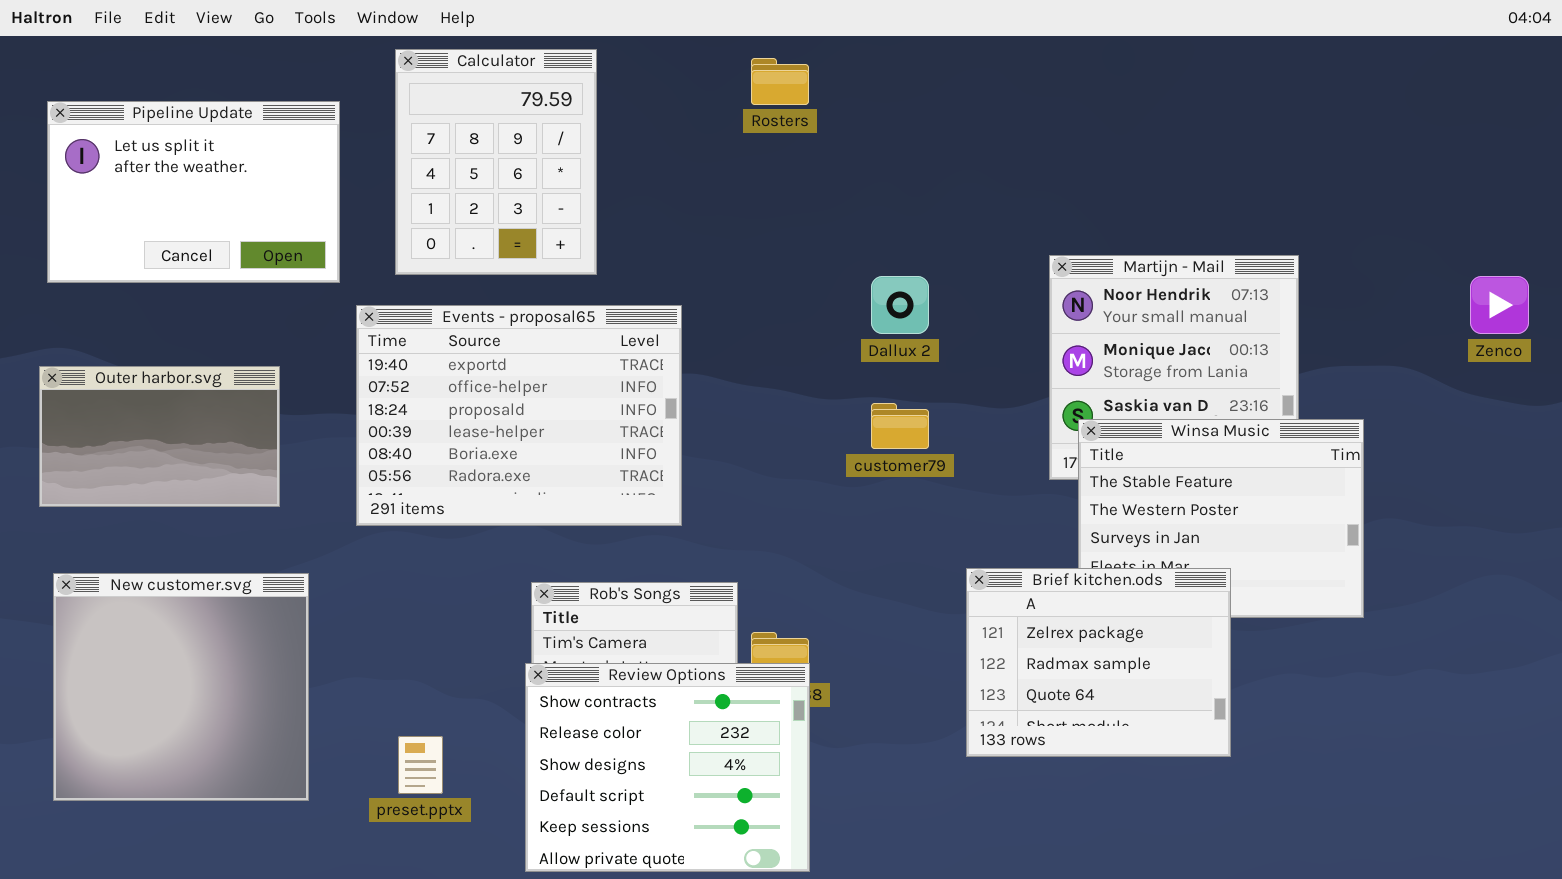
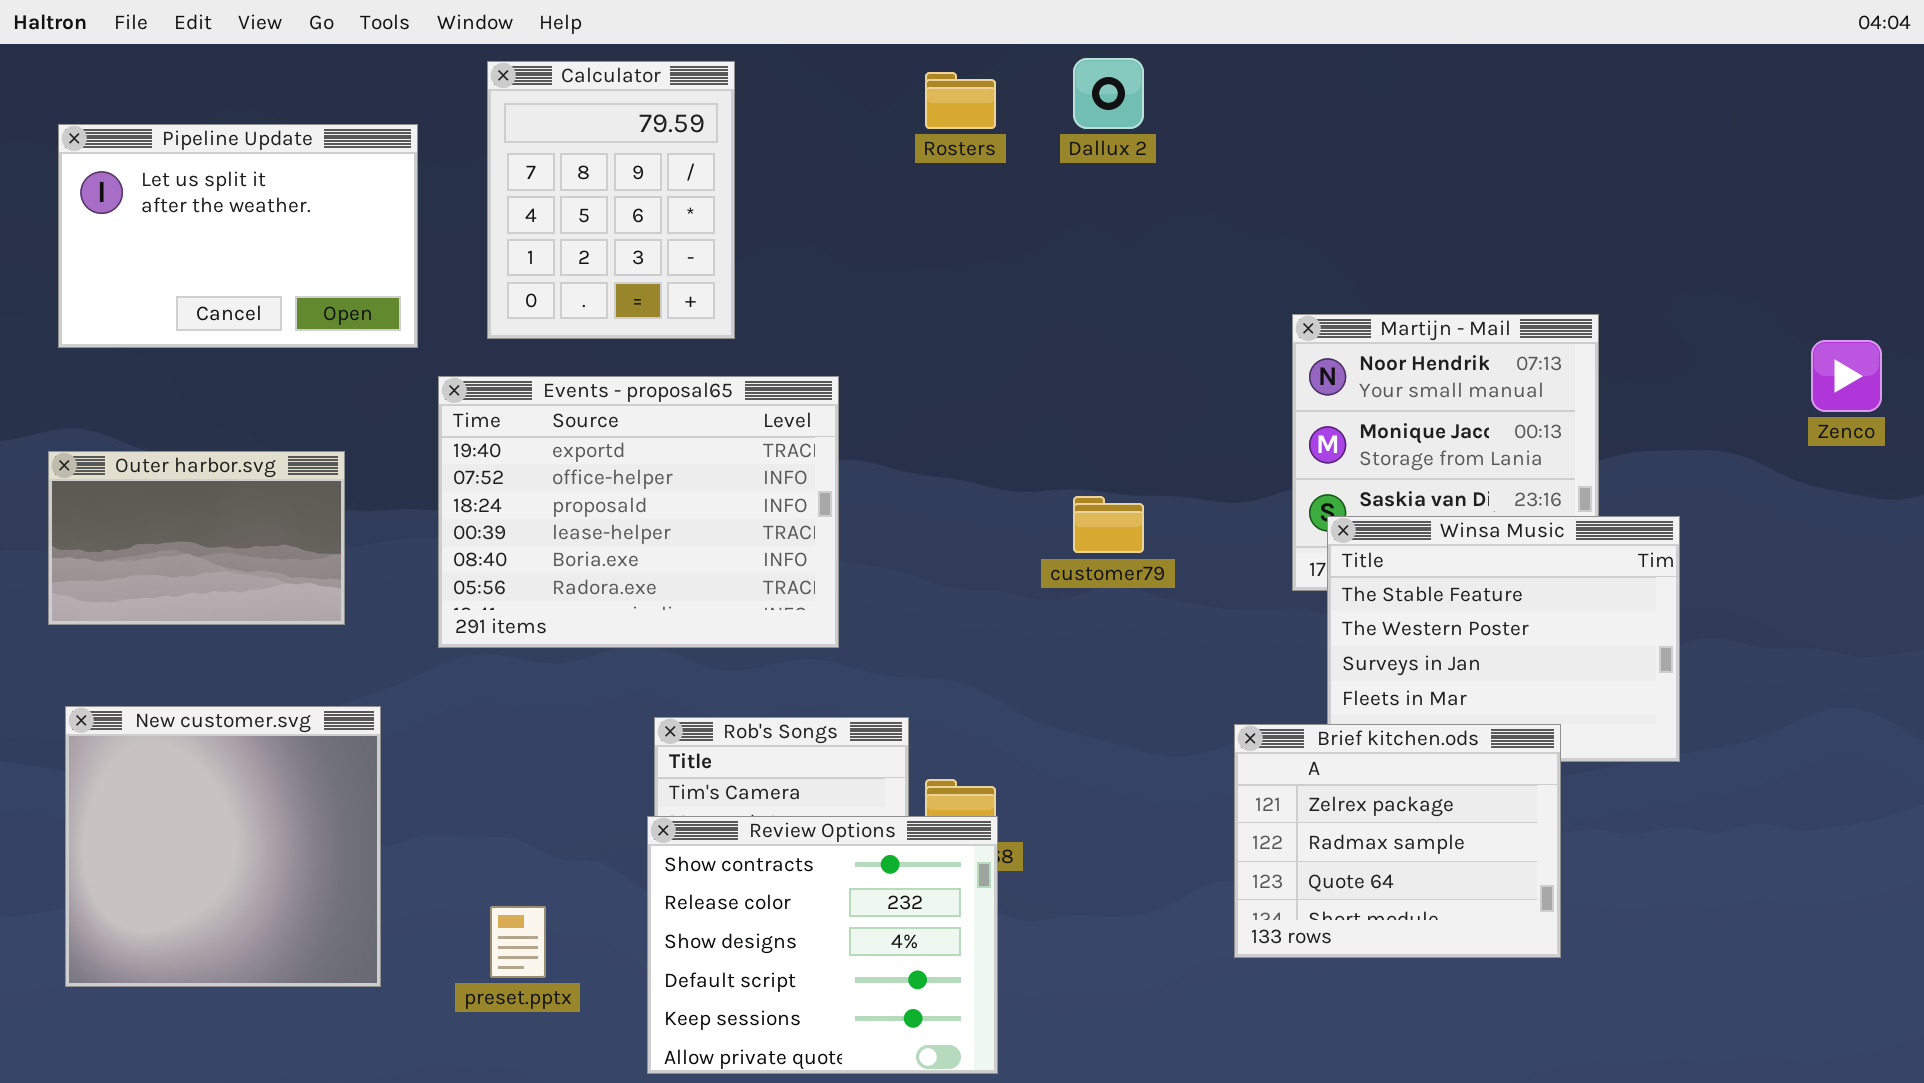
Dallux 2: [871,276,929,334] -> [1073,58,1144,129], moved
Brief kitchen.ods: [966,568,1231,757] -> [1234,724,1561,958], moved

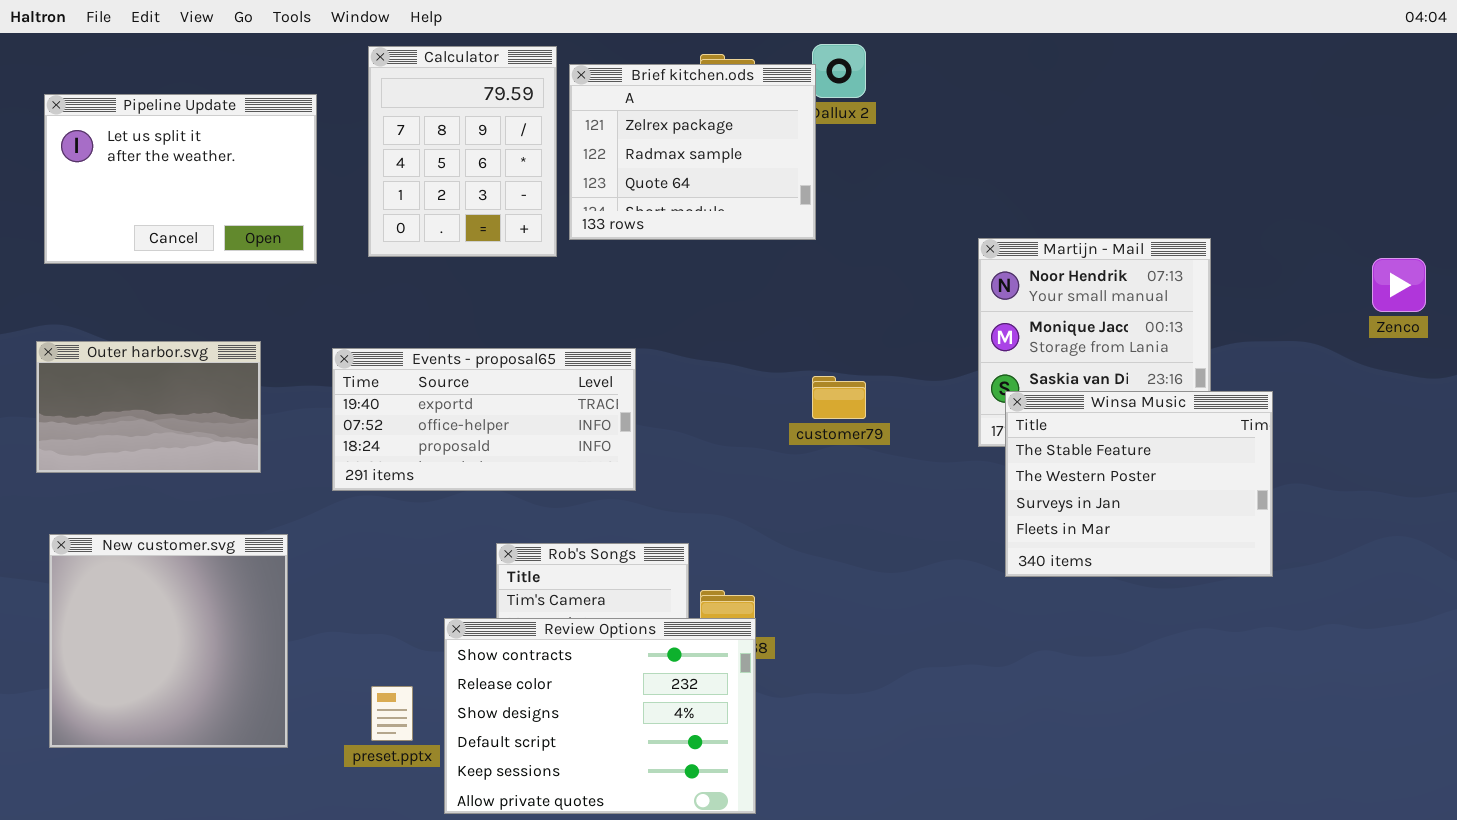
Events - proposal65: [438,376,839,648] -> [332,348,636,491], resized
Brief kitchen.ods: [1234,724,1561,958] -> [569,64,816,240], moved
Review Options: [647,816,998,1074] -> [444,618,756,814], resized

